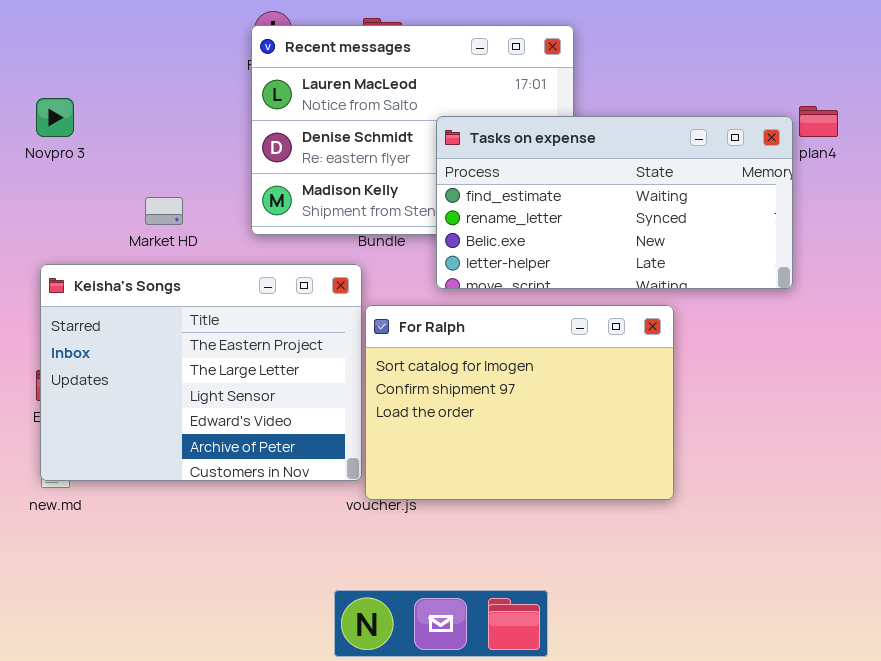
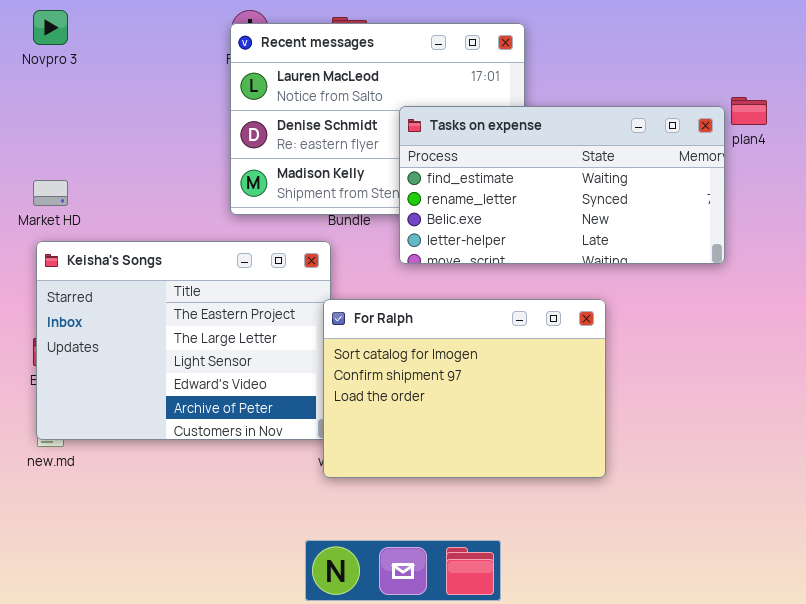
Novpro 3: [36,98,74,137] -> [33,10,68,45], moved
Market HD: [145,197,183,225] -> [33,180,68,206], moved
For Ralph: [365,305,674,500] -> [323,299,606,478], moved

